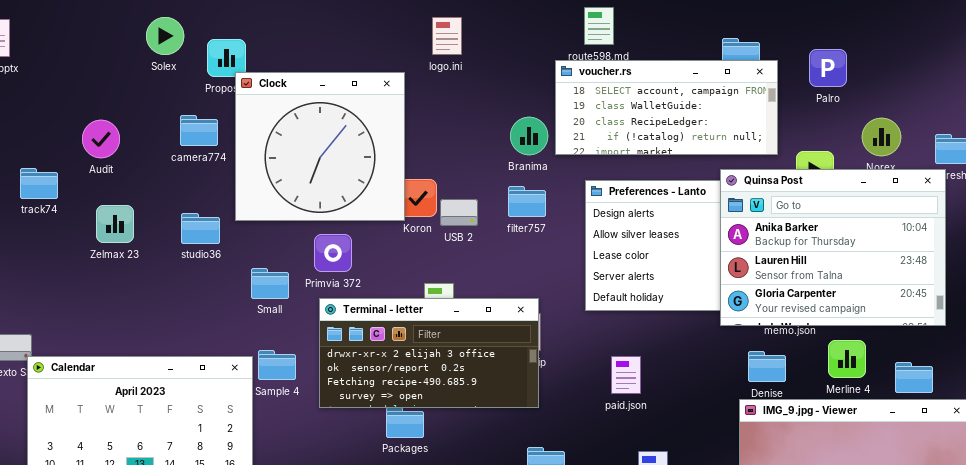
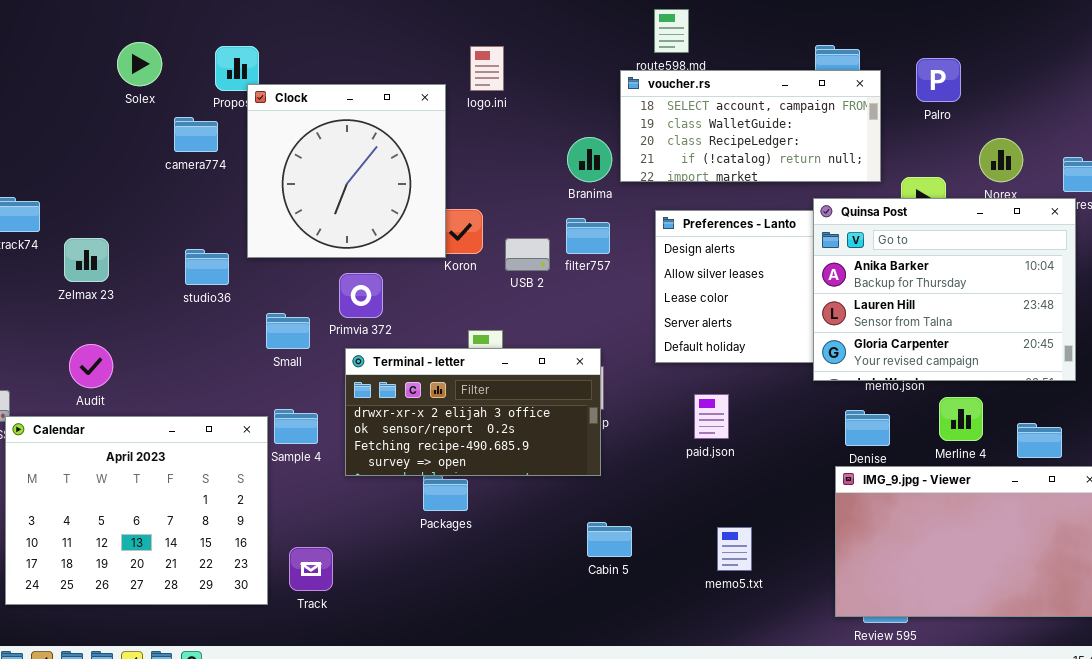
Solex: [146,17,184,55] -> [117,42,162,86], moved
logo.ini: [432,17,462,55] -> [470,46,504,91], moved
camera774: [180,115,218,146] -> [174,117,218,152], moved
Audit: [82,120,120,158] -> [69,344,113,388], moved
USB 2: [440,199,478,226] -> [505,238,550,271], moved
Zelmax 23: [96,205,134,243] -> [64,238,109,282], moved
paid.json: [611,356,641,394] -> [694,394,729,439], moved

